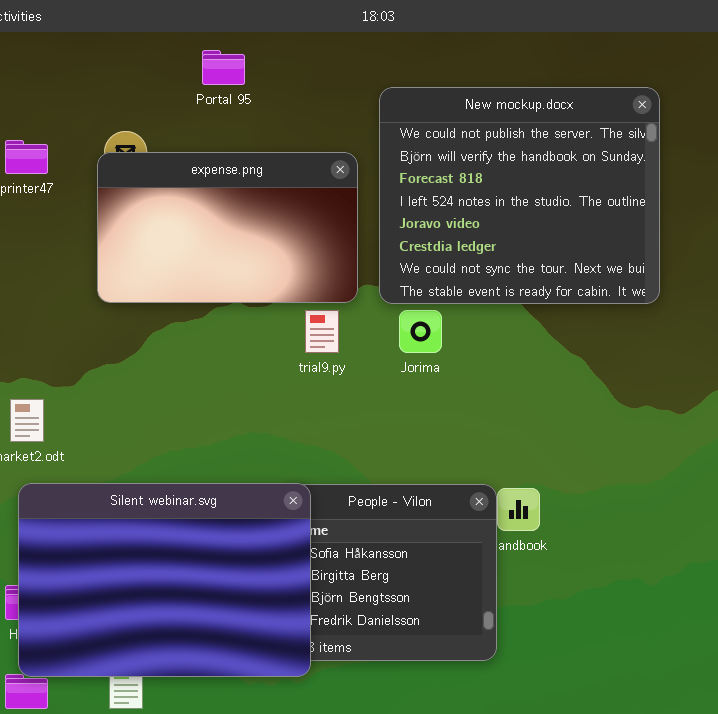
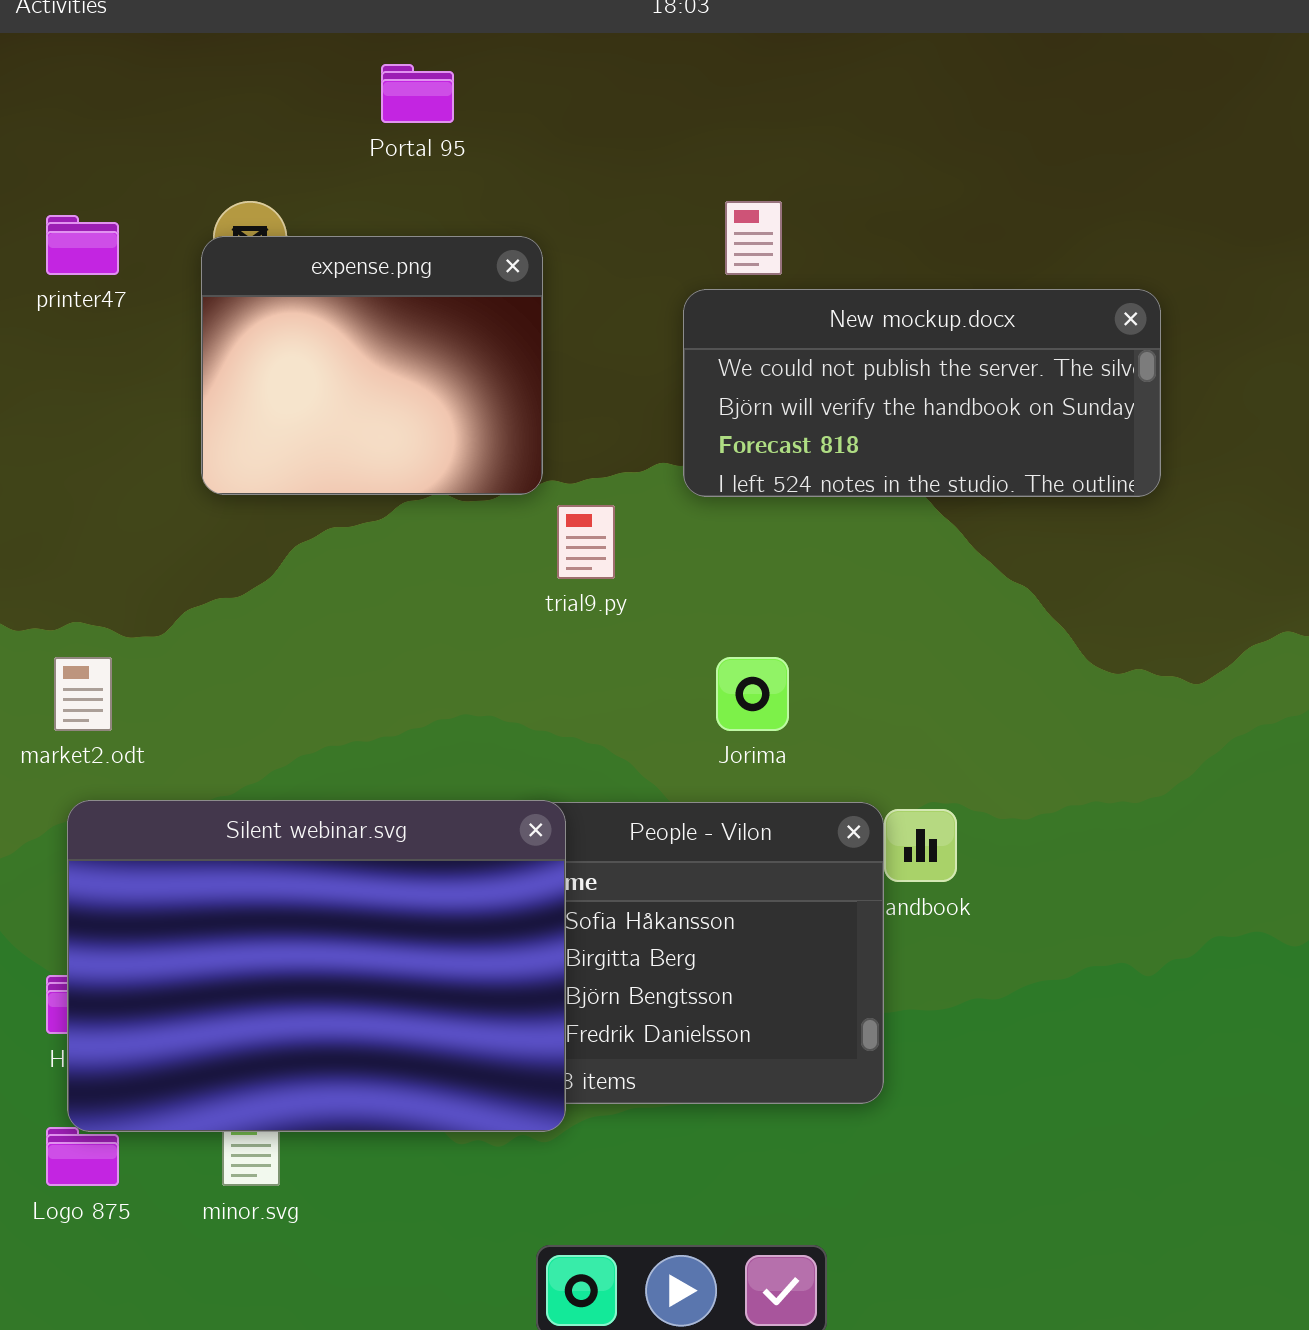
New mockup.docx: [379,87,660,304] -> [683,289,1161,497], resized
expense.png: [97,152,358,303] -> [201,236,543,495], resized
Jorima: [399,310,442,353] -> [716,657,789,731], moved

